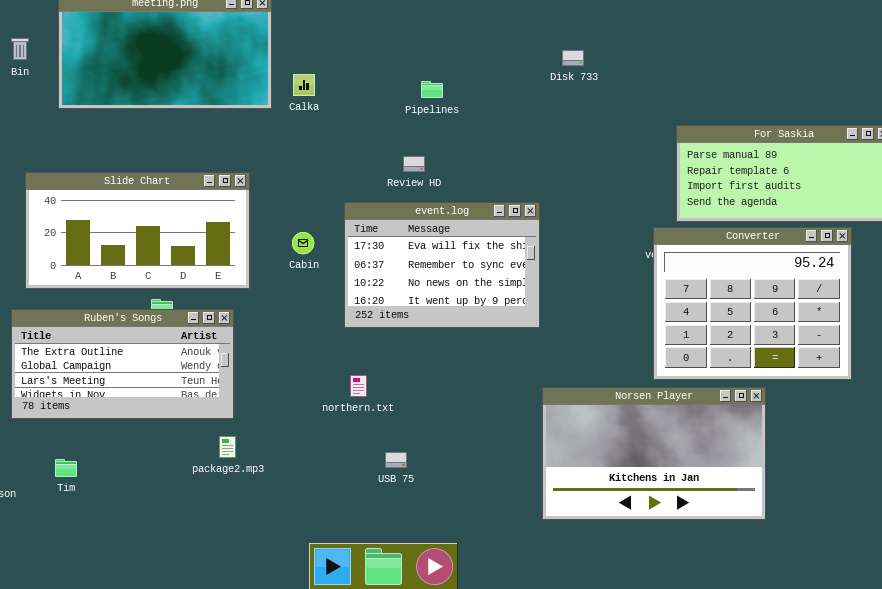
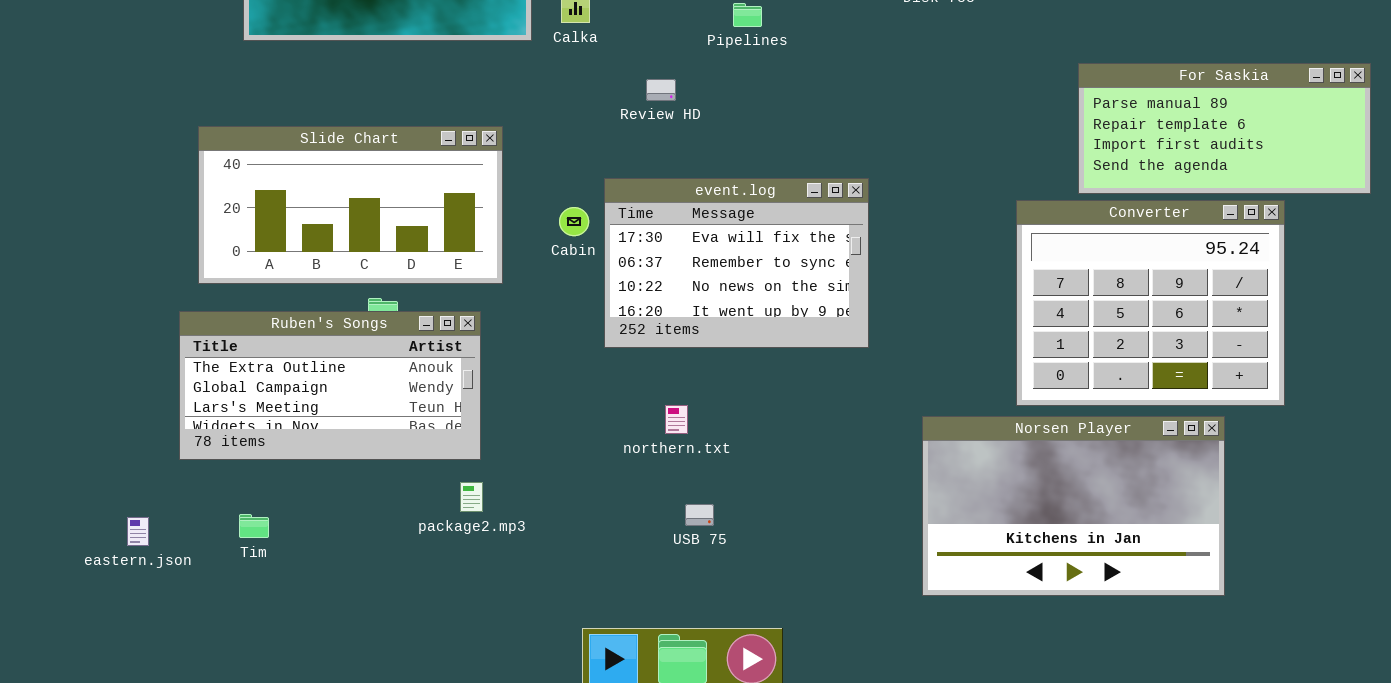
Review HD: [403,156,425,172] -> [646,79,676,101], moved
event.log: [344,202,540,328] -> [604,178,869,348], moved
Converter: [653,227,852,380] -> [1016,200,1285,406], moved
northern.txt: [350,375,367,397] -> [665,405,688,434], moved
Norsen Player: [542,387,766,520] -> [922,416,1225,596], moved

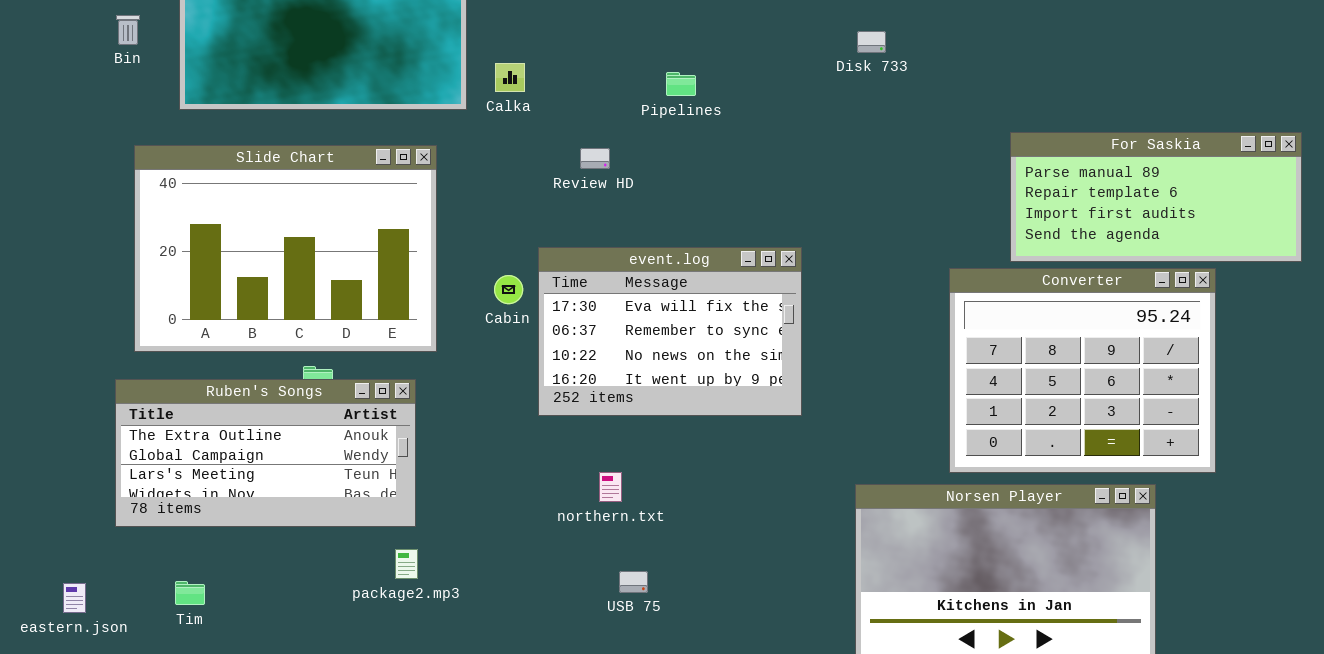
Slide Chart: [198,126,503,284] -> [134,145,437,352], resized

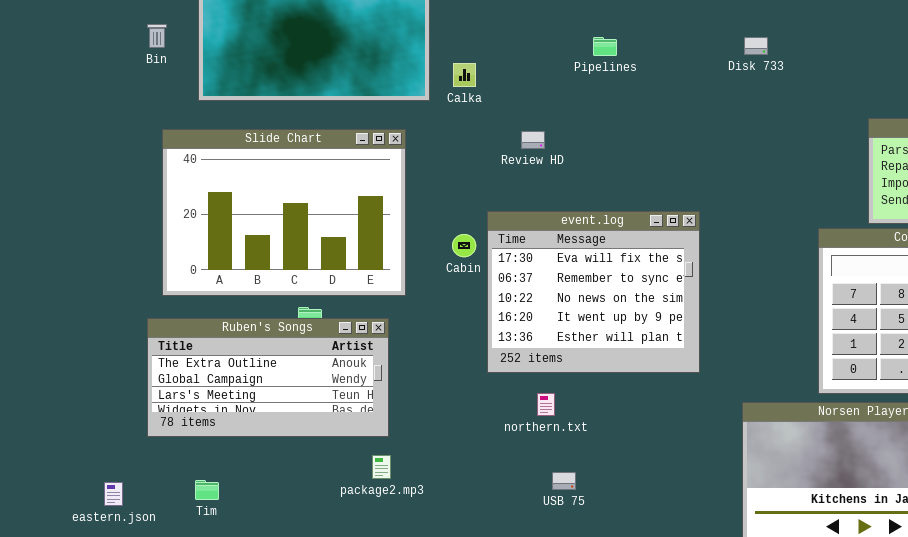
Pipelines: [666,72,696,96] -> [593,37,617,56], moved
event.log: [538,247,802,416] -> [487,211,700,373], resized

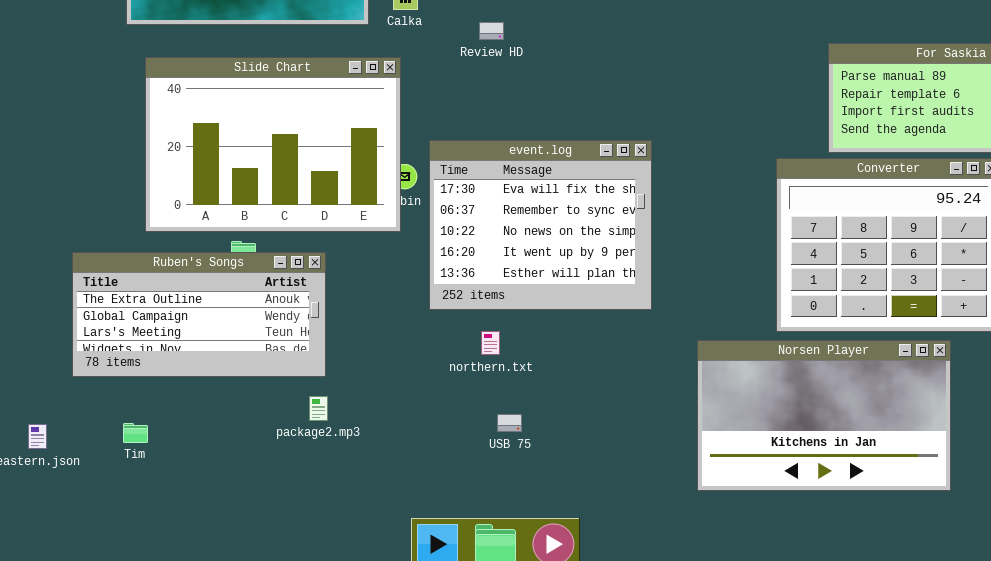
Slide Chart: [162,129,406,296] -> [145,57,401,232], moved
Review HD: [521,131,545,149] -> [479,22,504,40], moved

